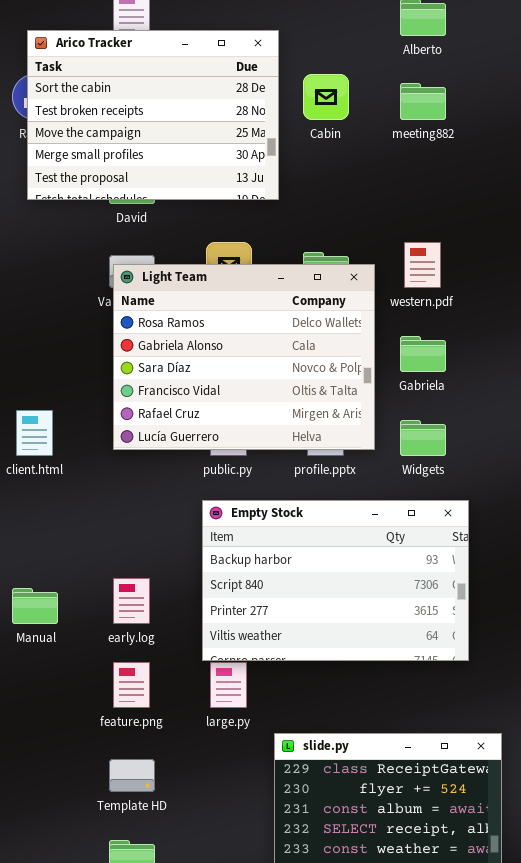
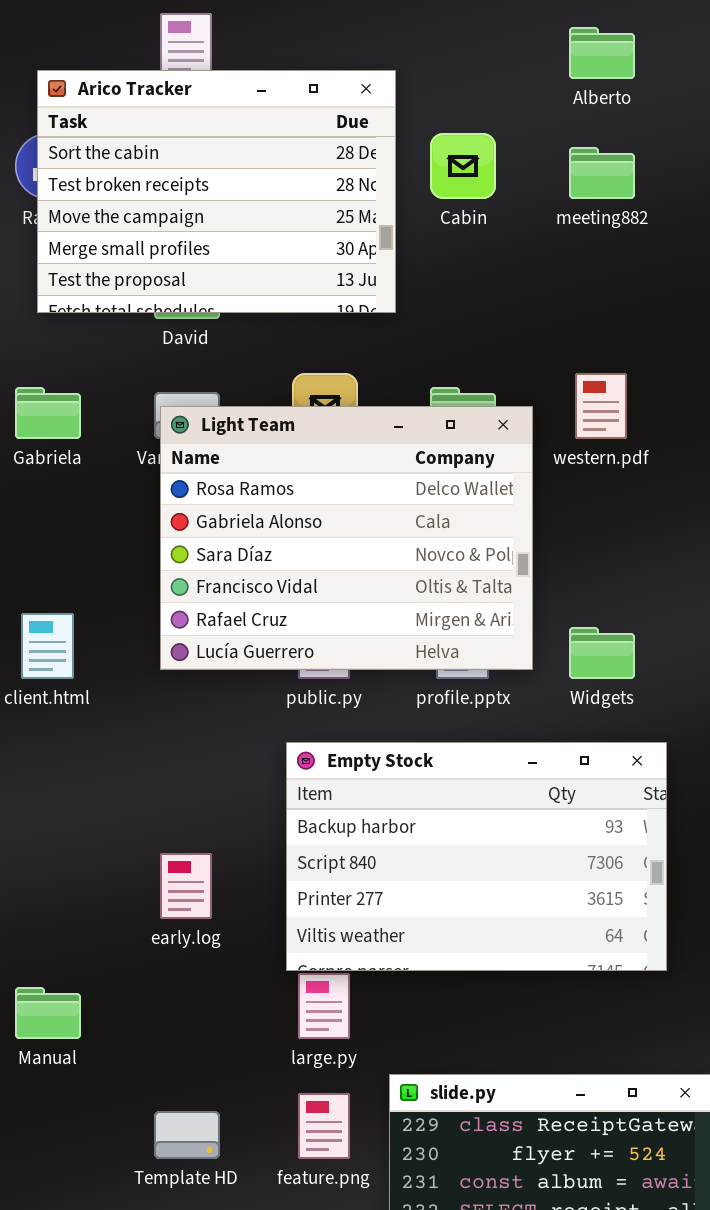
Gabriela: [400,336,446,372] -> [15,387,81,439], moved
Manual: [12,588,58,624] -> [15,987,81,1039], moved
feature.png: [113,662,150,708] -> [298,1093,350,1159], moved

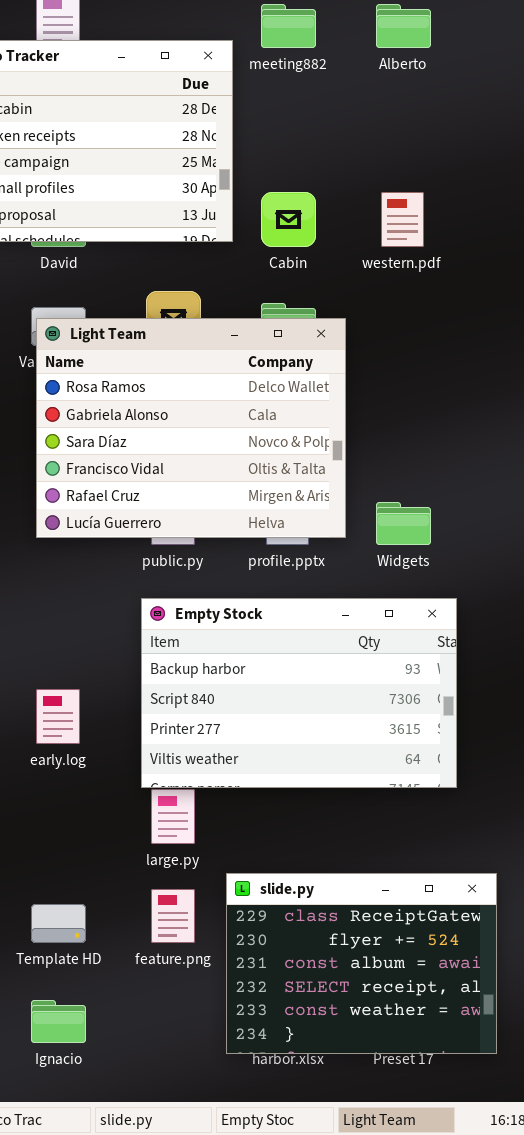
Cabin: [430,133,496,199] -> [261,192,316,247], moved
meeting882: [569,147,635,199] -> [261,4,316,48], moved
western.pdf: [575,373,627,439] -> [381,192,424,247], moved

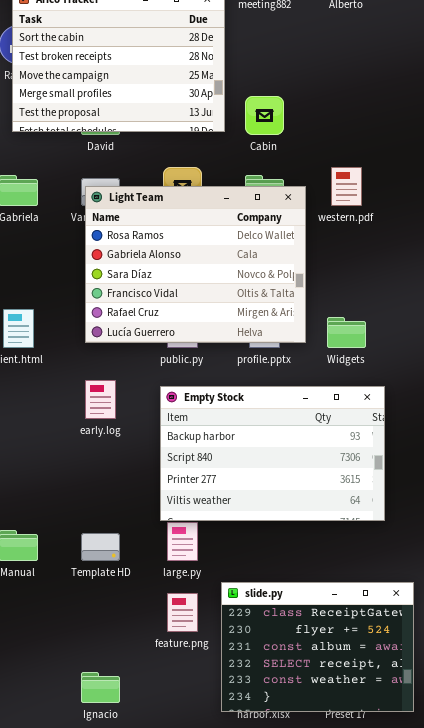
western.pdf: [381,192,424,247] -> [331,167,362,206], moved
early.log: [36,689,80,744] -> [85,380,116,419], moved
Template HD: [31,904,86,943] -> [81,533,120,561], moved

